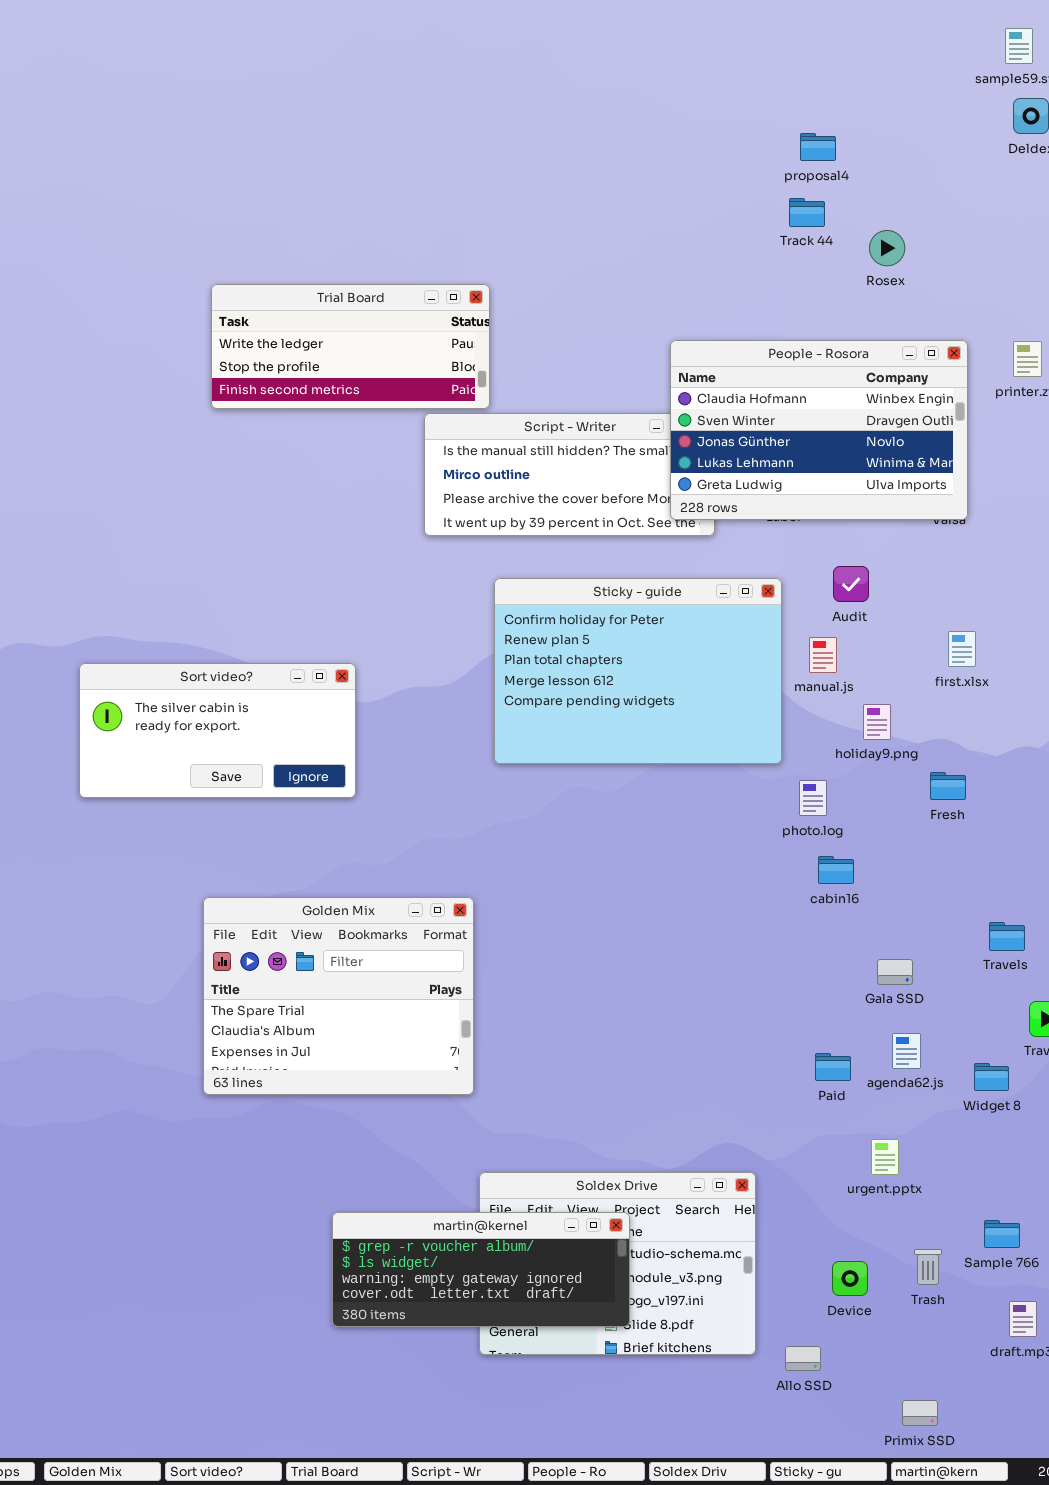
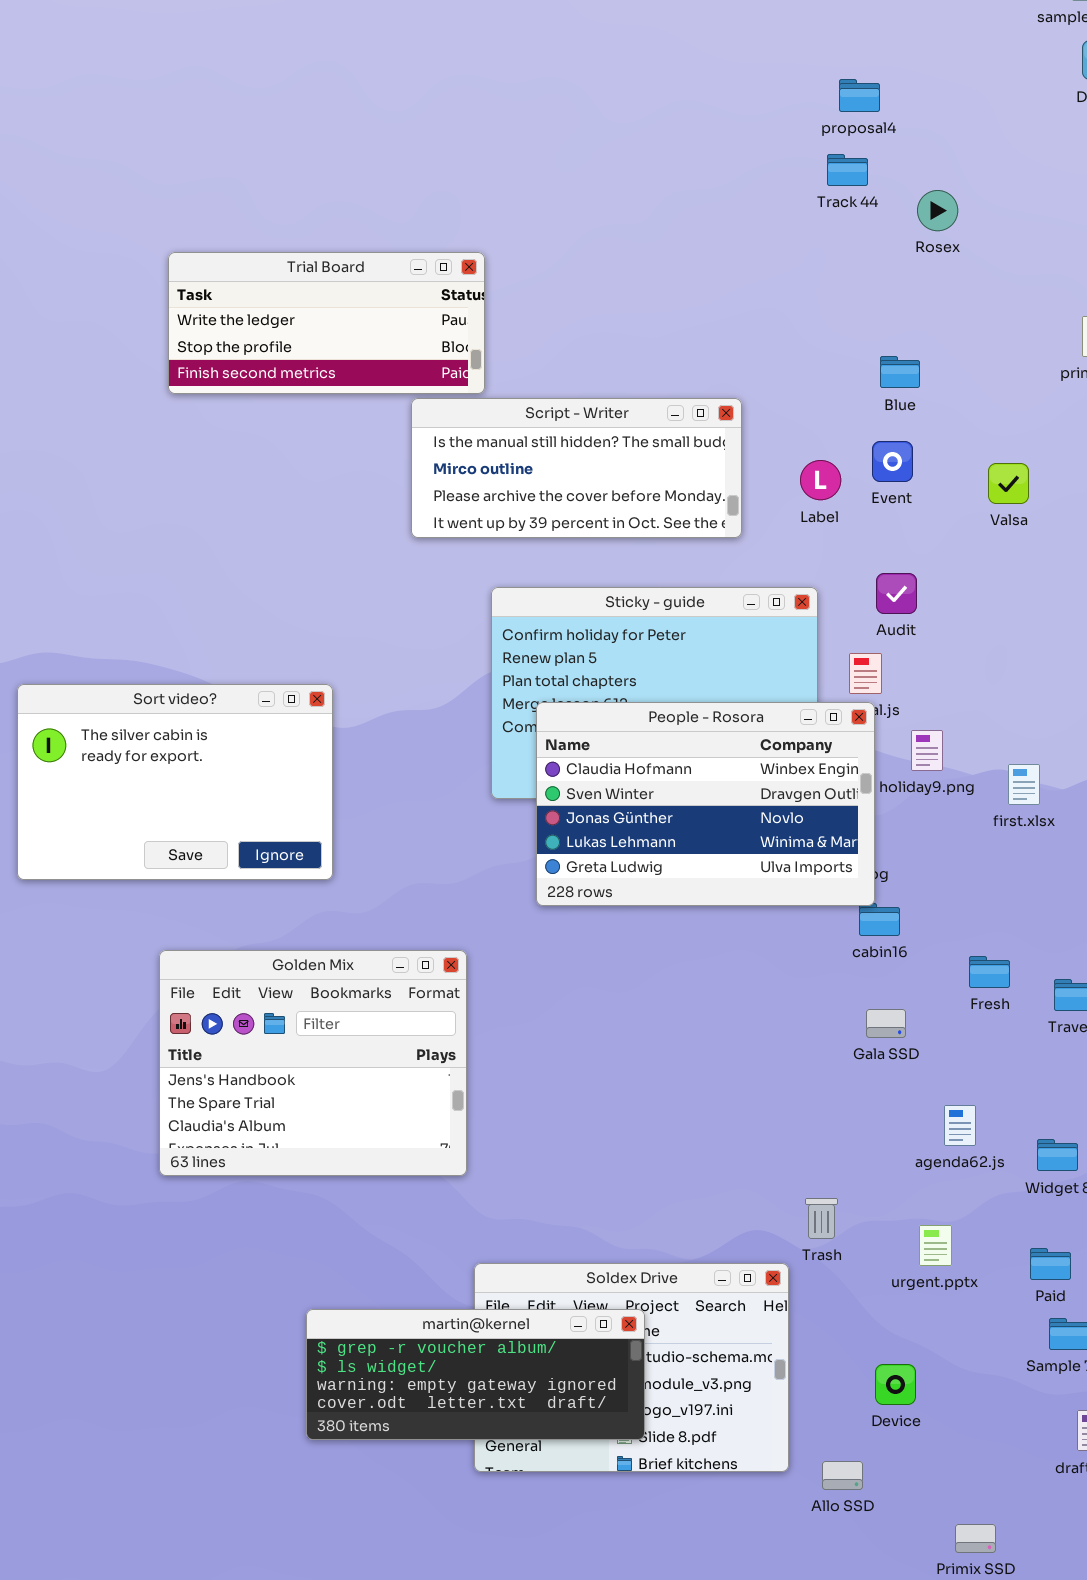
People - Rosora: [670,340,968,520] -> [536,702,875,906], moved
first.xlsx: [948,631,976,667] -> [1008,764,1040,805], moved
Sort video?: [79,663,356,798] -> [17,684,333,880], resized
Fresh: [930,772,966,800] -> [969,956,1010,988], moved
Golden Mix: [203,897,474,1095] -> [159,950,467,1176], scrolled up 1 row
Gala SSD: [877,959,913,985] -> [866,1009,906,1038], moved
Paid: [815,1053,851,1081] -> [1030,1248,1071,1280], moved
Trash: [914,1249,942,1285] -> [805,1198,838,1239], moved

